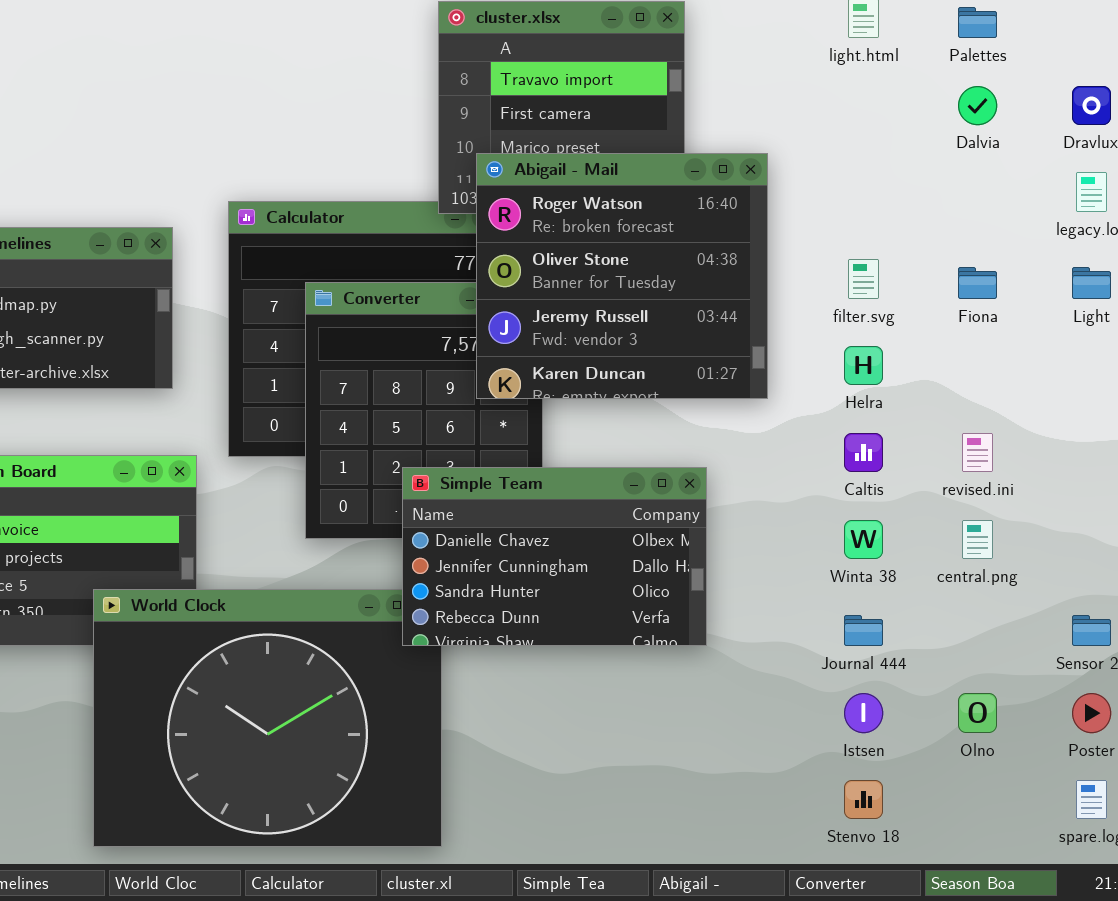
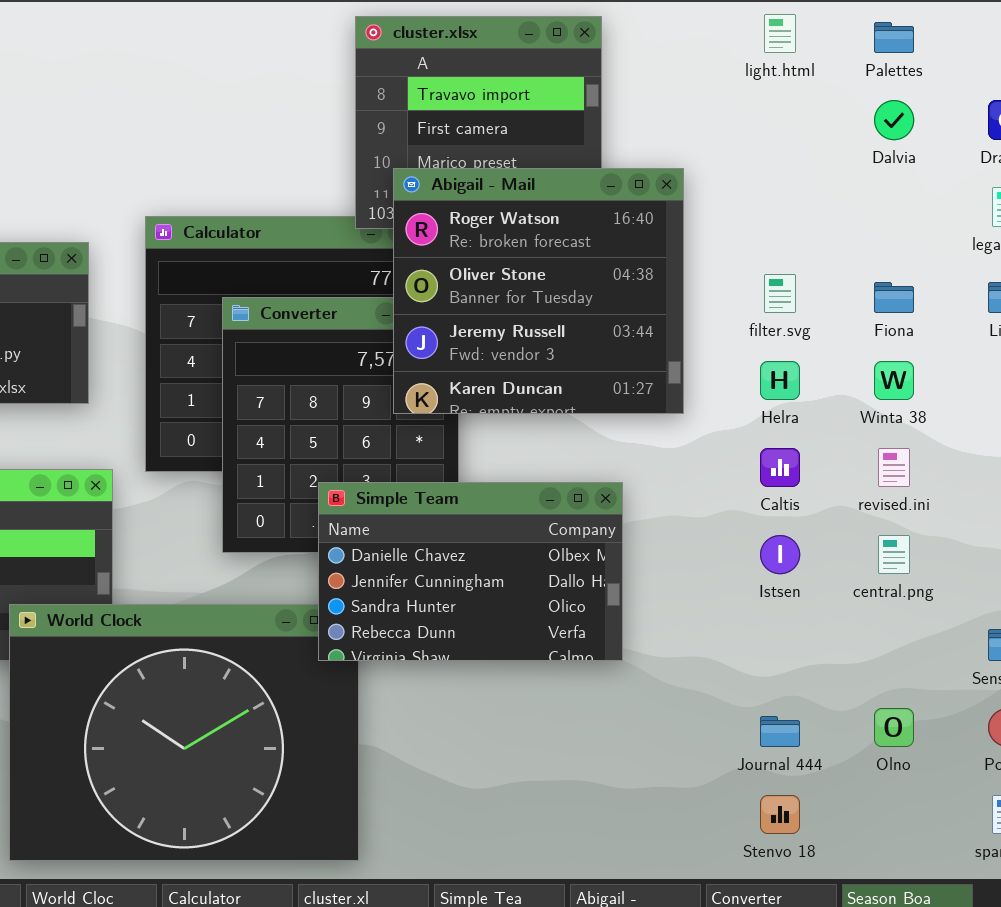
Winta 38: [844,520,883,559] -> [874,361,914,400], moved
Journal 444: [844,615,883,646] -> [760,716,800,747], moved
Istsen: [844,693,883,733] -> [760,535,800,574], moved

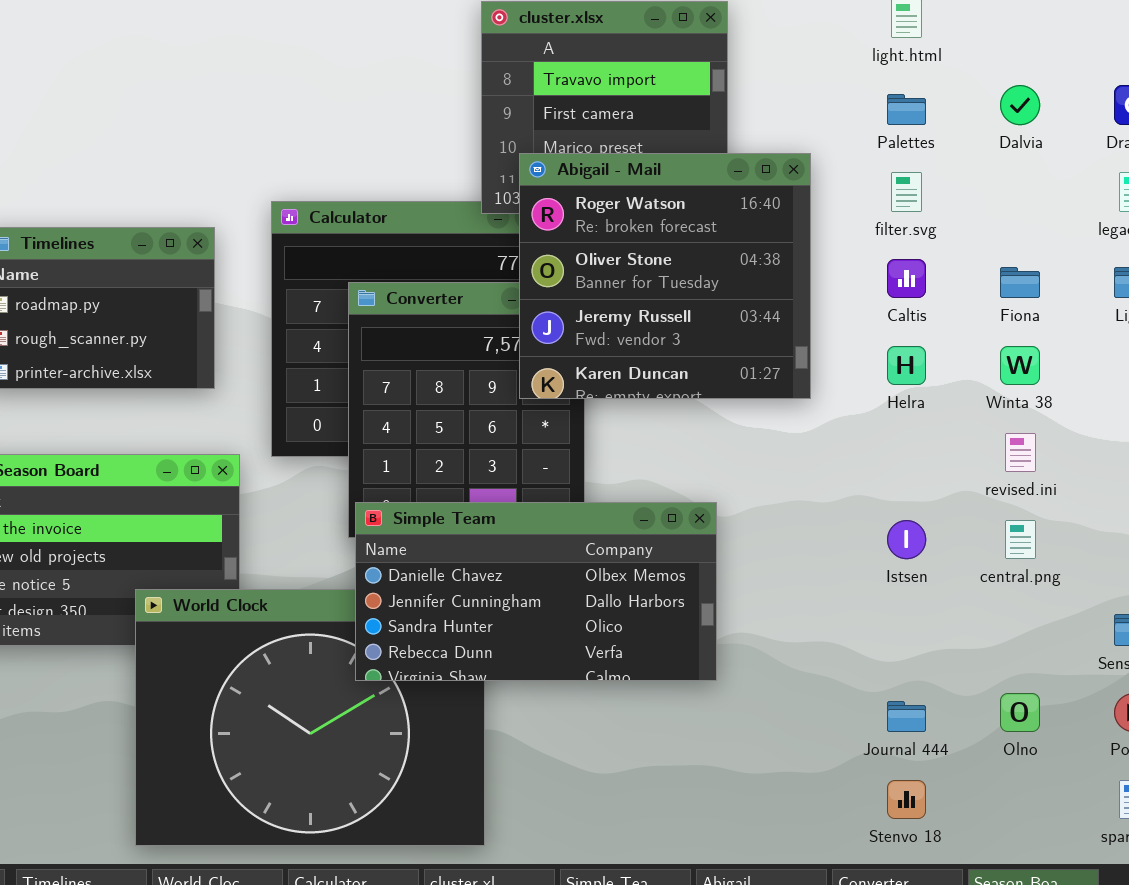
Palettes: [874,22,914,53] -> [887,94,926,125], moved
filter.svg: [764,274,796,313] -> [891,172,922,212], moved
Caltis: [760,448,800,487] -> [887,259,926,298], moved
Simple Team: [318,482,623,661] -> [355,502,717,681], moved, resized

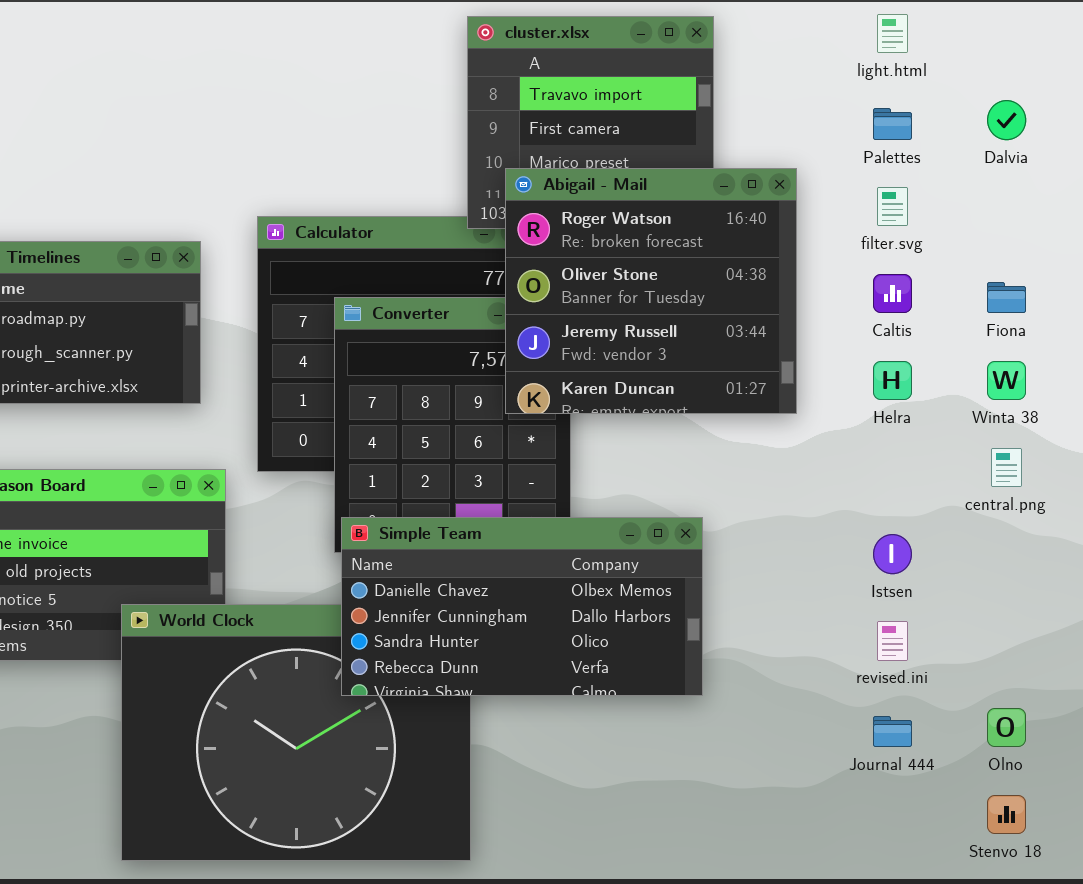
revised.ini: [1005,433,1036,472] -> [877,621,908,661], moved
central.png: [1005,520,1036,559] -> [991,448,1022,487], moved
Stenvo 18: [887,780,926,819] -> [987,795,1026,834], moved

